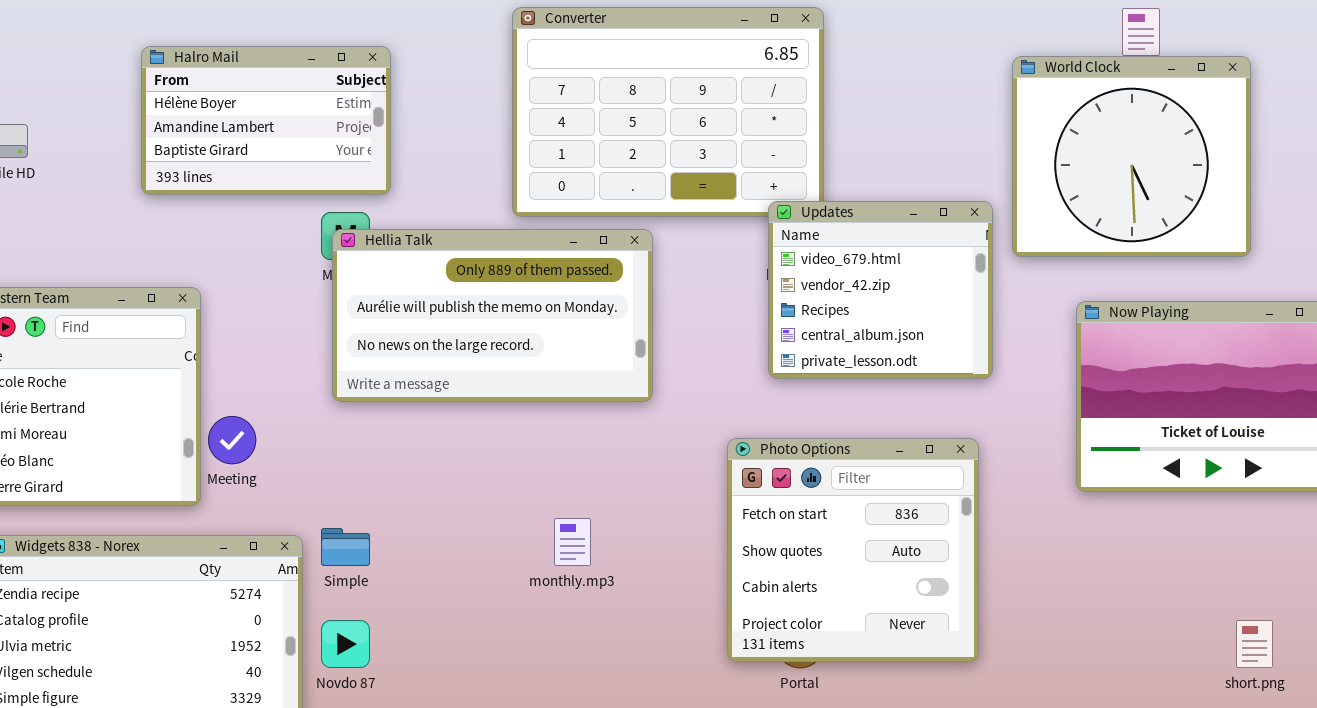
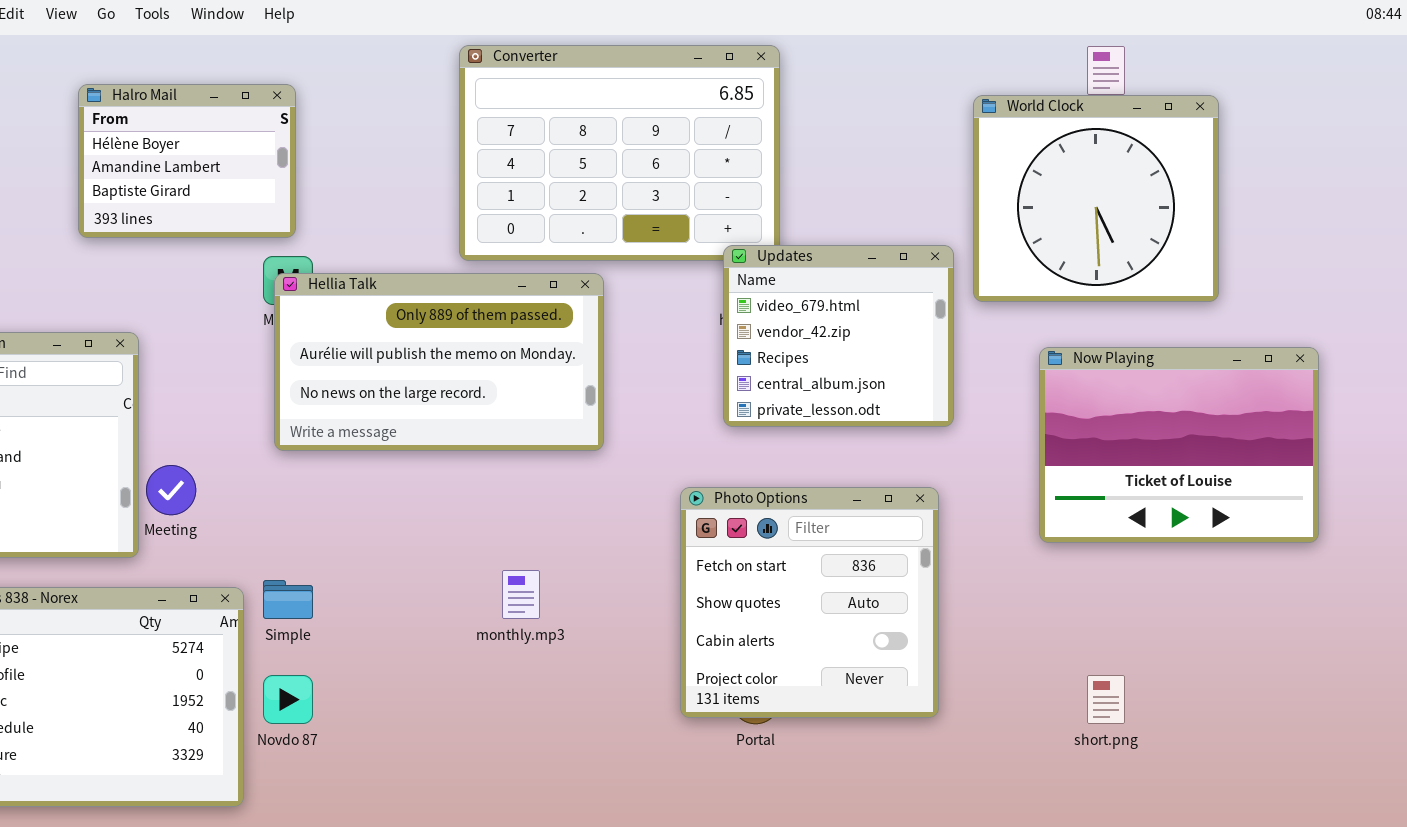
Halro Mail: [141,46,391,195] -> [78,84,296,238], resized
short.png: [1236,620,1273,668] -> [1087,675,1125,724], moved

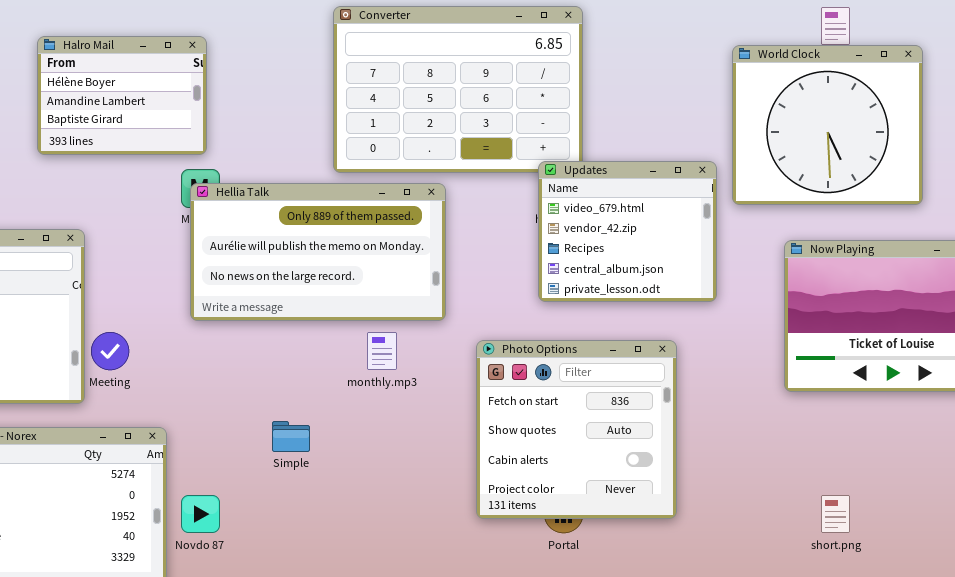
Photo Options: [680,487,939,718] -> [476,340,677,519], moved
monthly.mp3: [502,570,540,619] -> [367,332,397,370], moved
Simple: [263,580,313,619] -> [272,421,310,452], moved

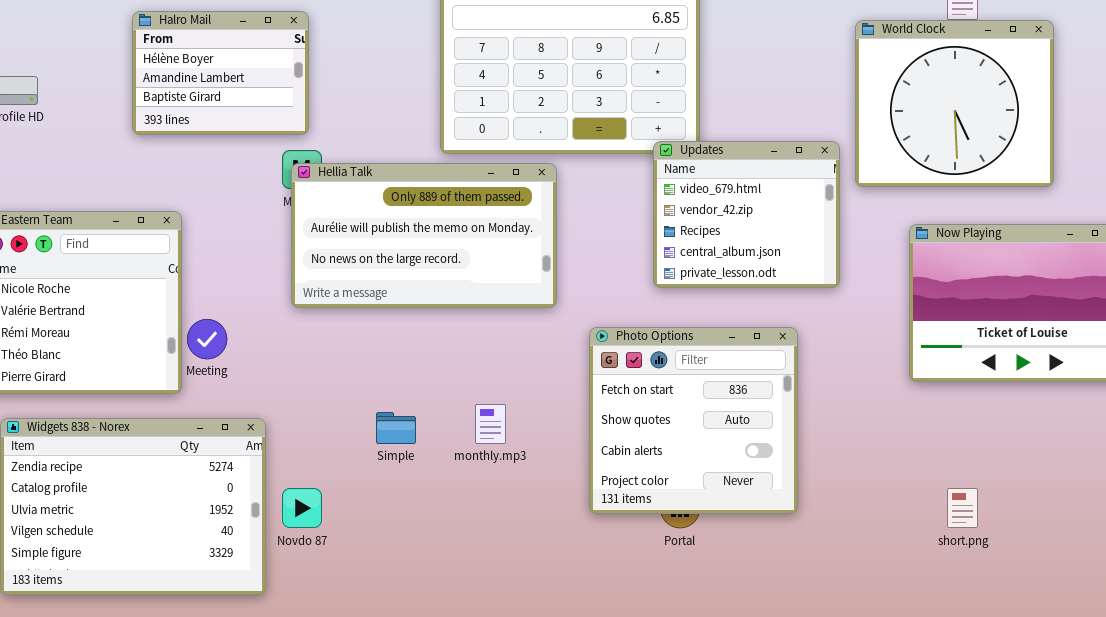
monthly.mp3: [367,332,397,370] -> [475,404,506,444], moved

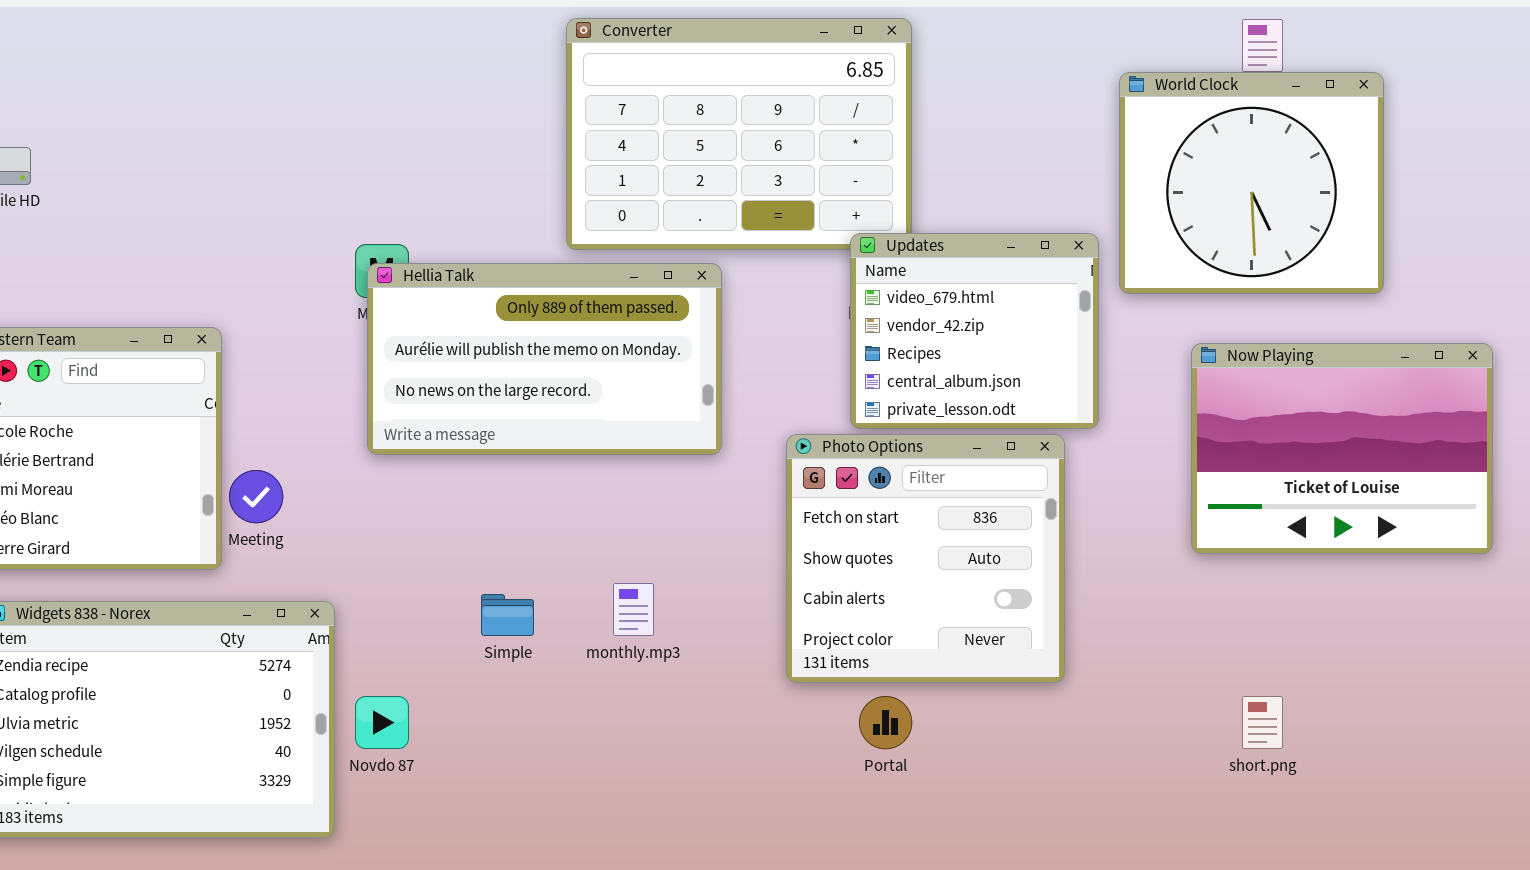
Halro Mail: [132,11,309,135] -> none, closed
Photo Options: [589,327,798,514] -> [786,434,1065,683], moved

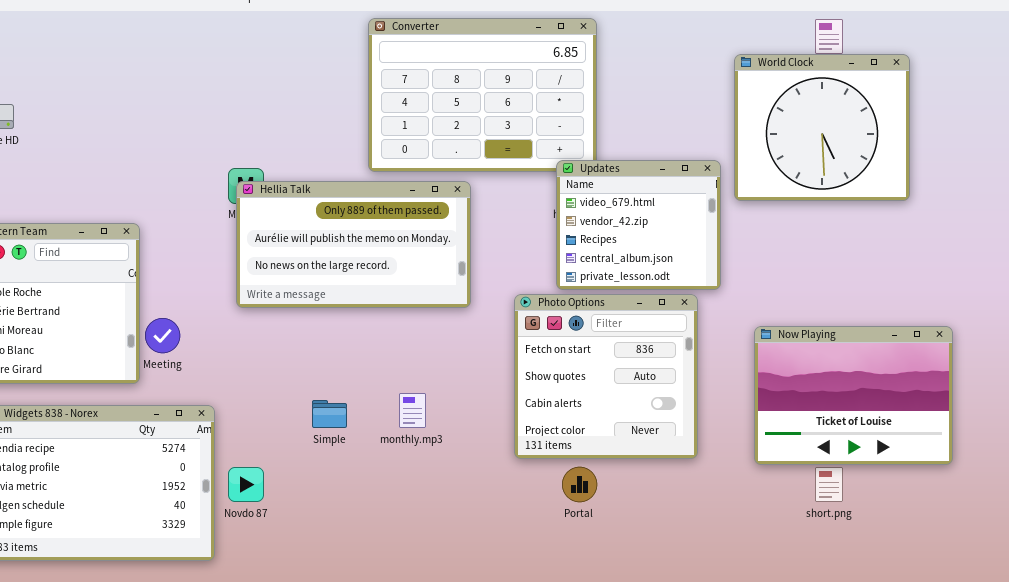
Now Playing: [1191,343,1493,554] -> [754,326,953,465], moved

